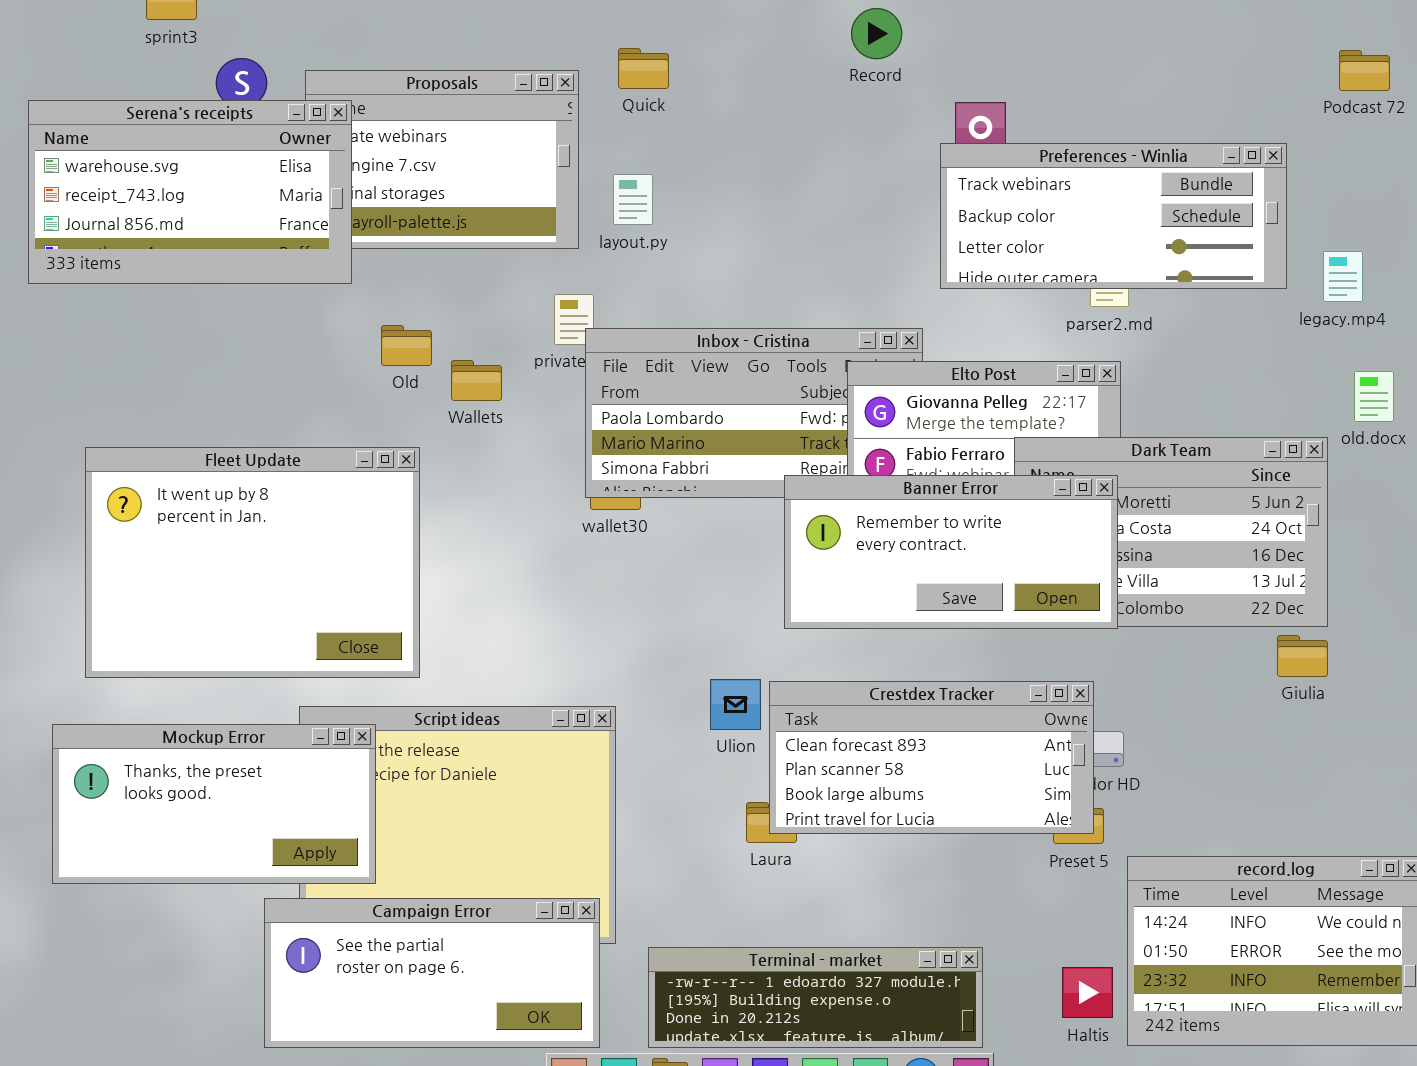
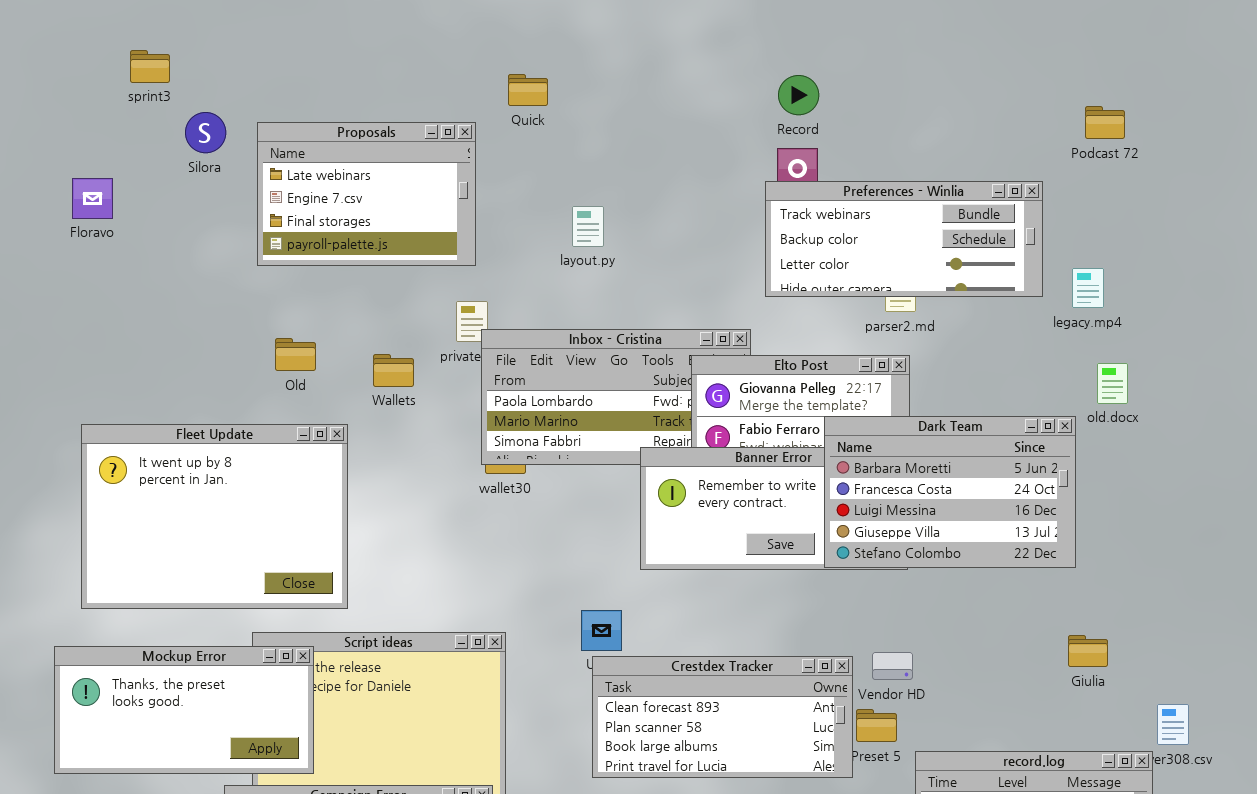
Record: [851,8,902,59] -> [778,75,819,115], moved
Quick: [618,48,669,89] -> [508,74,548,106], moved
Serena's receipts: [28,100,352,284] -> none, closed
layout.py: [613,174,653,225] -> [572,206,604,247], moved
Old: [381,325,432,366] -> [275,338,316,371], moved
Dark Team: [1014,437,1328,627] -> [824,416,1076,568], raised
Giulia: [1277,635,1328,677] -> [1068,635,1108,667], moved
Crestdex Tracker: [769,681,1094,834] -> [592,656,853,778], moved

